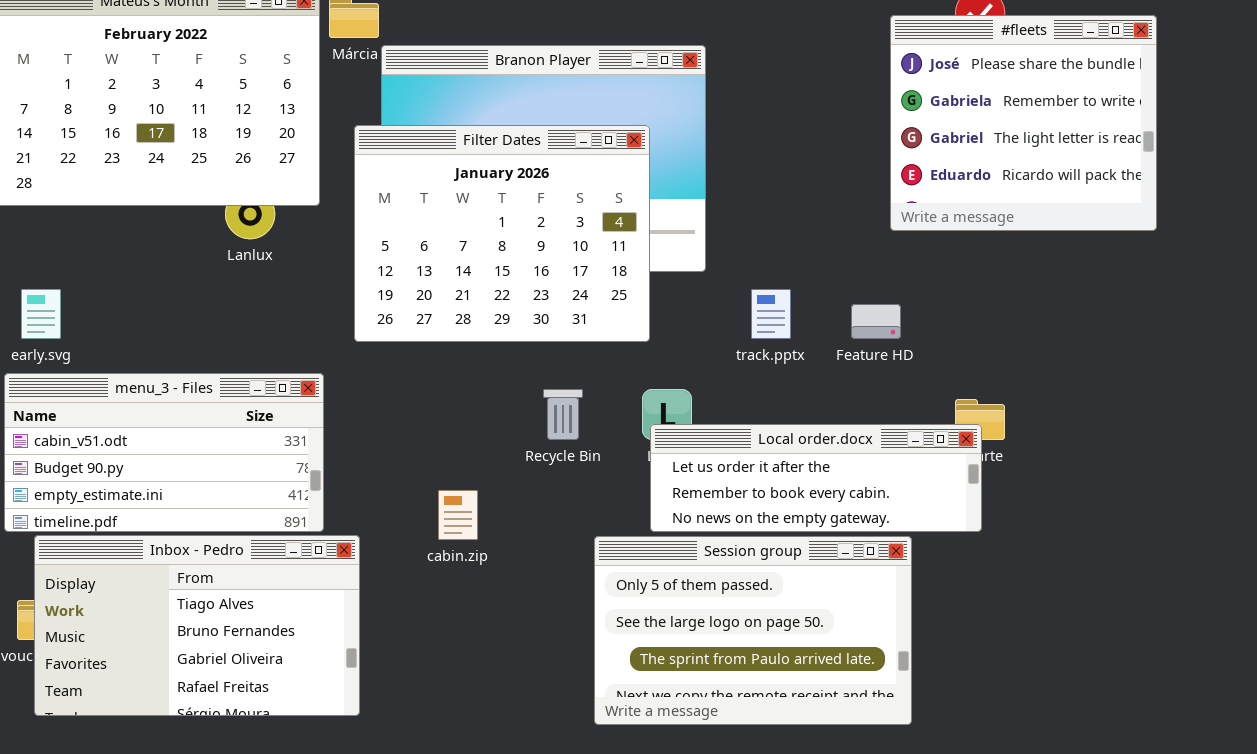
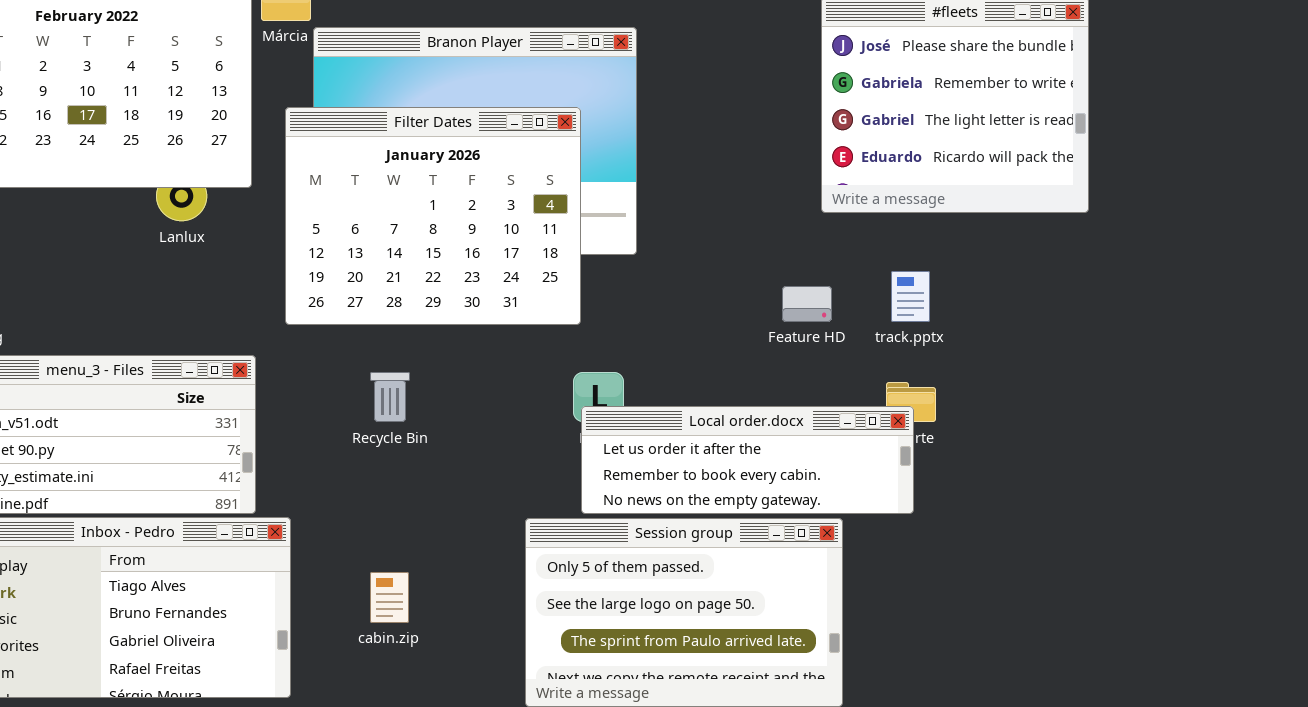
track.pptx: [751,289,791,339] -> [891,271,930,322], moved
Recycle Bin: [543,389,583,440] -> [370,372,410,422], moved
cabin.zip: [438,490,478,540] -> [370,572,409,623], moved

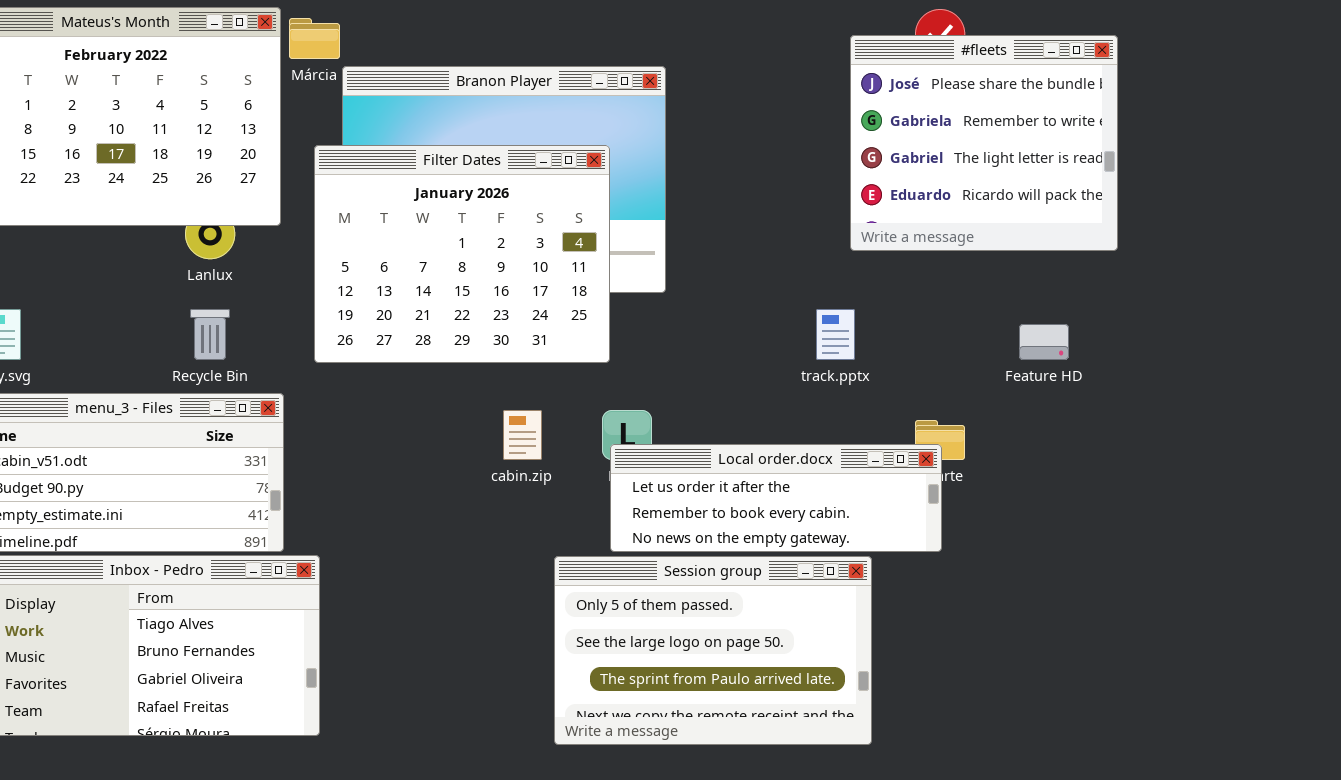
track.pptx: [891,271,930,322] -> [816,309,855,360], moved
Feature HD: [782,286,832,322] -> [1019,324,1069,360], moved
Recycle Bin: [370,372,410,422] -> [190,309,230,360], moved
cabin.zip: [370,572,409,623] -> [503,410,542,460], moved

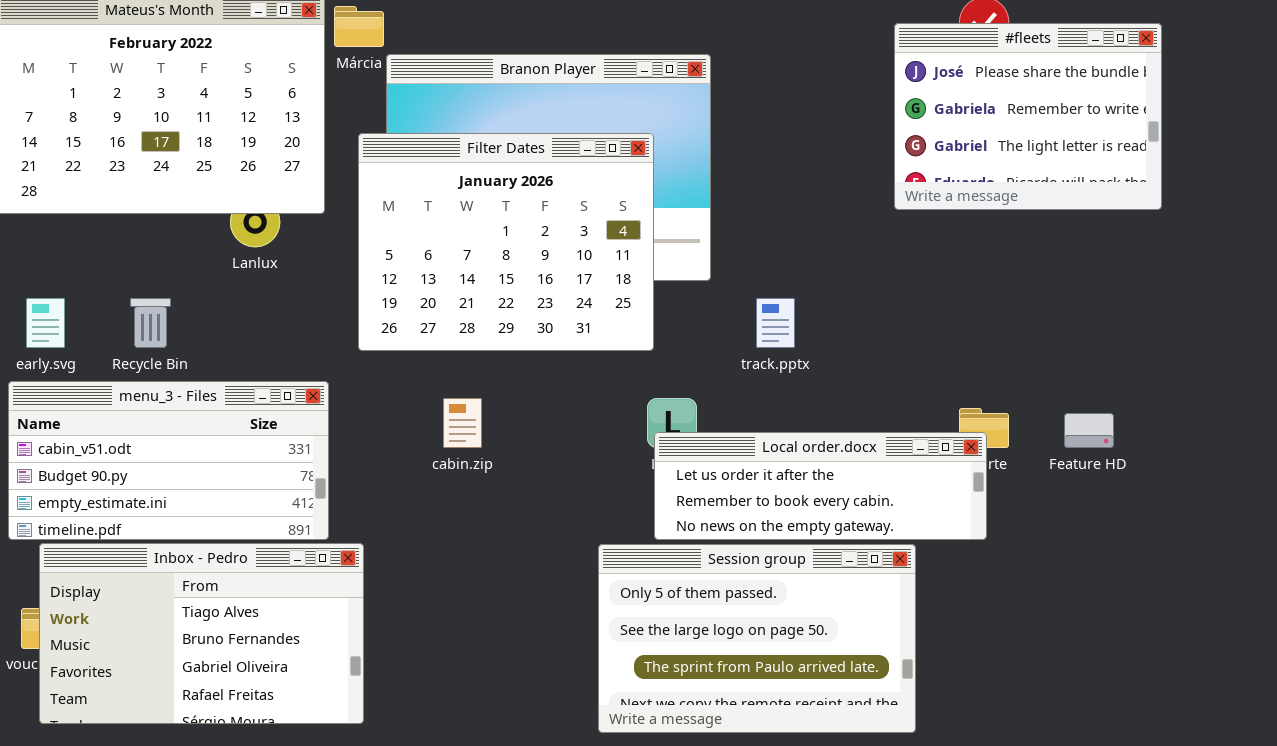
#fleets: [850,35,1118,251] -> [894,23,1162,210], resized
Recycle Bin: [190,309,230,360] -> [130,298,171,348], moved
track.pptx: [816,309,855,360] -> [756,298,795,348], moved
Feature HD: [1019,324,1069,360] -> [1064,413,1114,448], moved
cabin.zip: [503,410,542,460] -> [443,398,482,448], moved

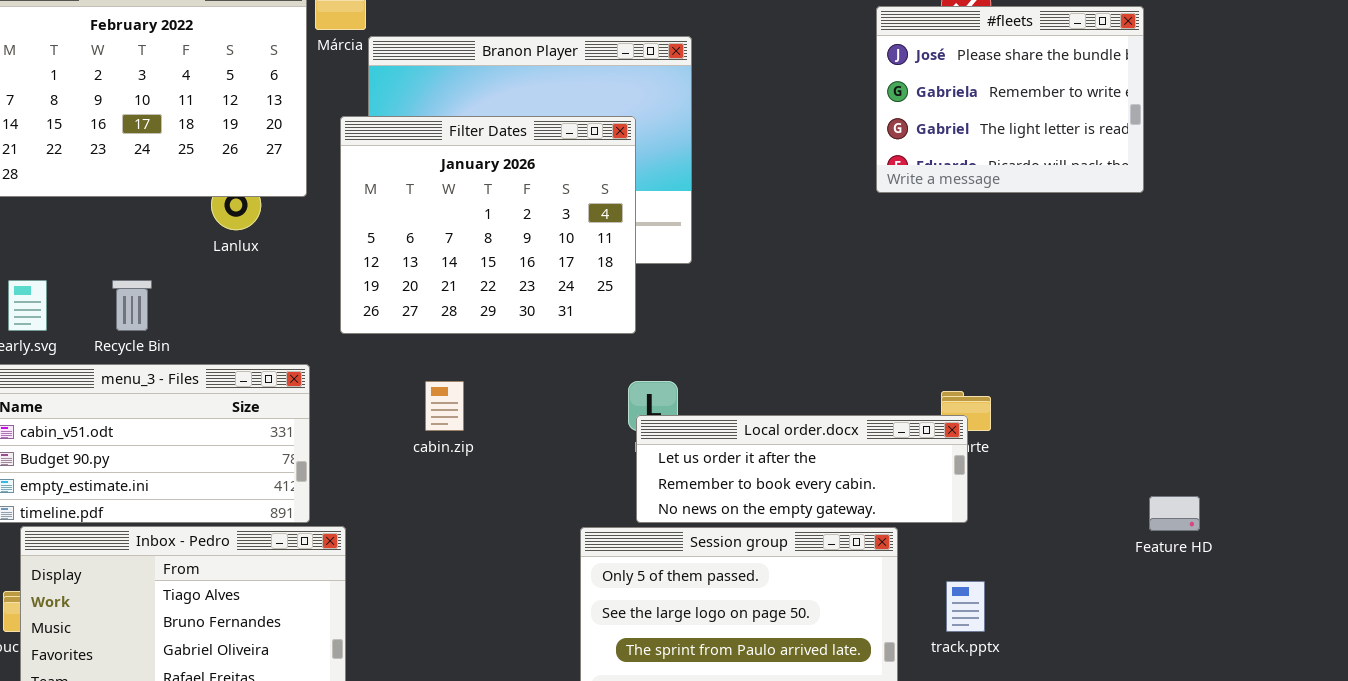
track.pptx: [756,298,795,348] -> [946,581,985,632], moved
Feature HD: [1064,413,1114,448] -> [1149,496,1200,531], moved

